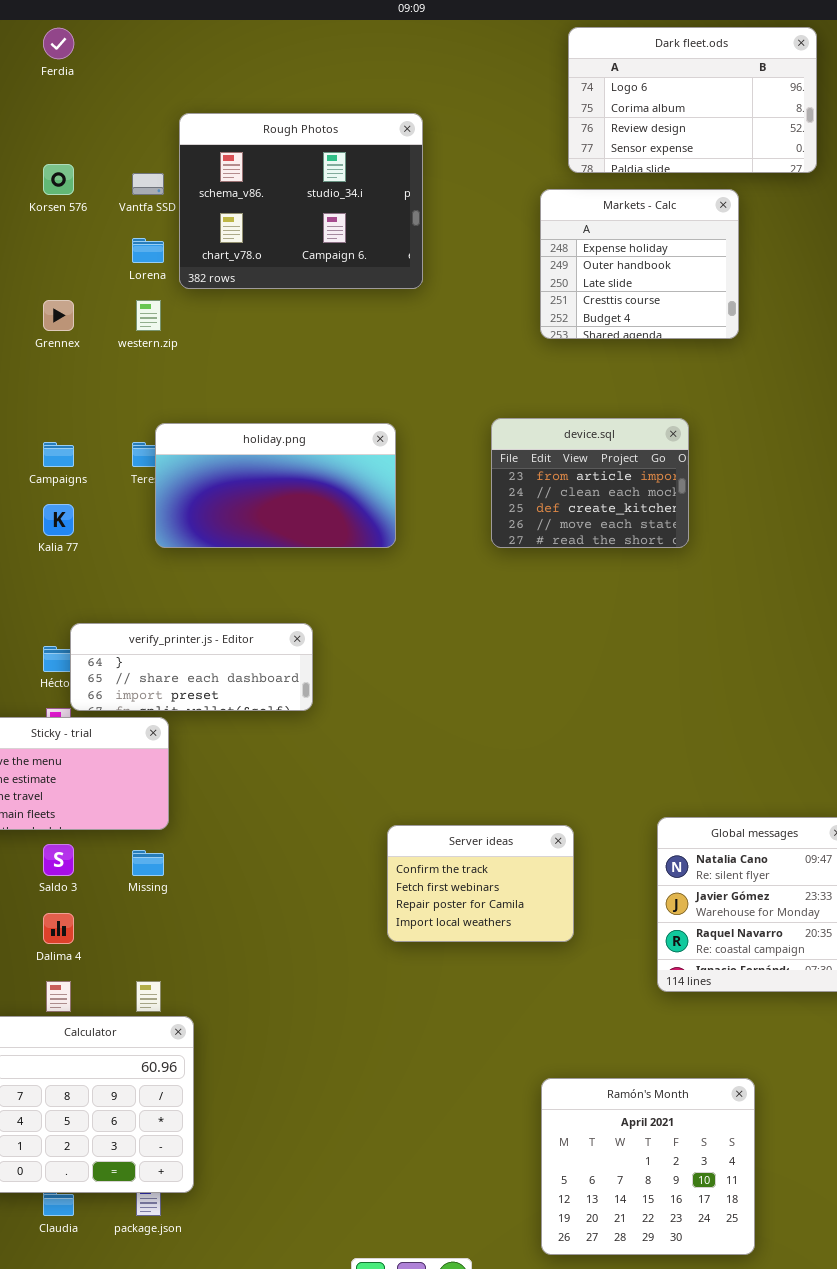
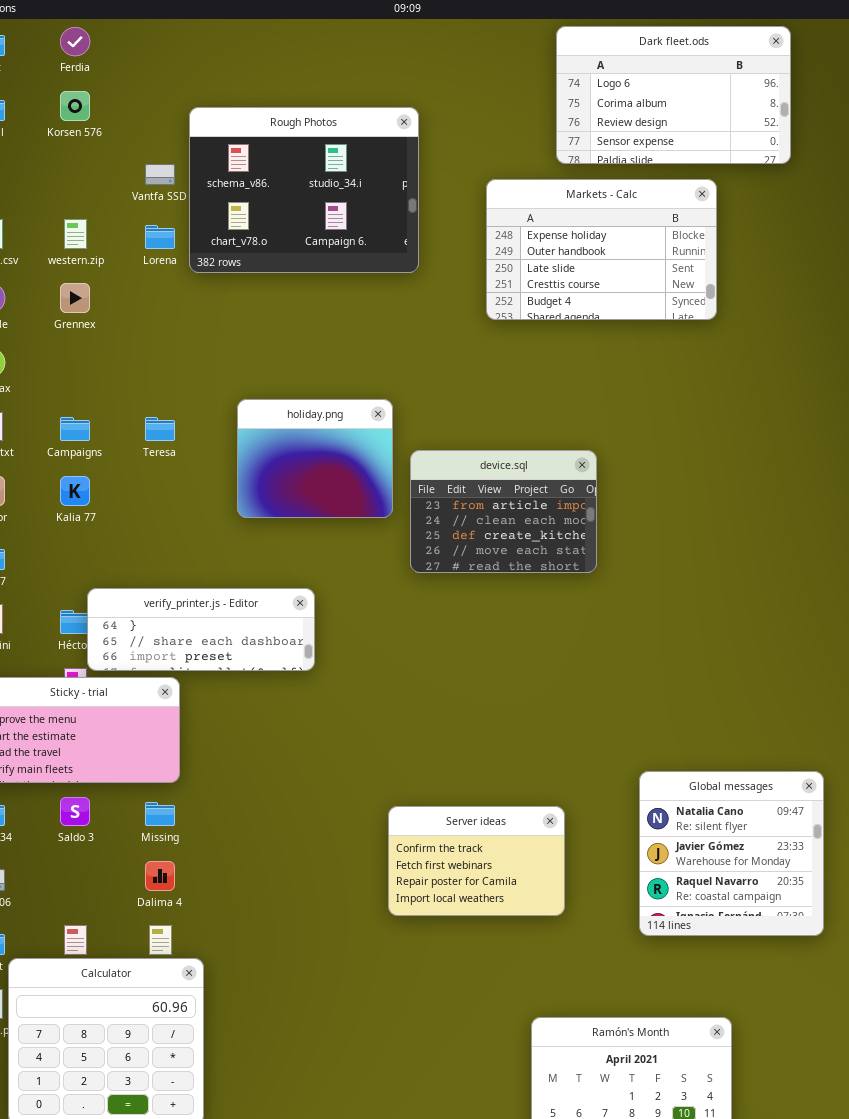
Korsen 576: [43,164,74,195] -> [60,91,90,121], moved
Markets - Calc: [540,189,739,339] -> [486,179,717,320], resized
western.zip: [136,300,161,331] -> [64,219,87,249], moved
device.sql: [491,418,689,548] -> [410,450,597,573], moved
holiday.png: [155,423,396,548] -> [237,399,393,518], resized
Server ideas: [387,825,574,942] -> [388,806,565,916], moved
Dalima 4: [43,913,74,944] -> [145,861,175,891], moved

